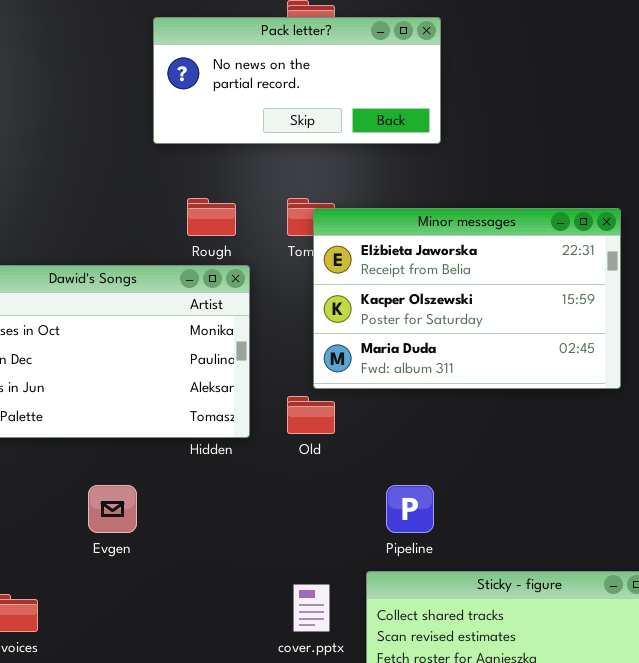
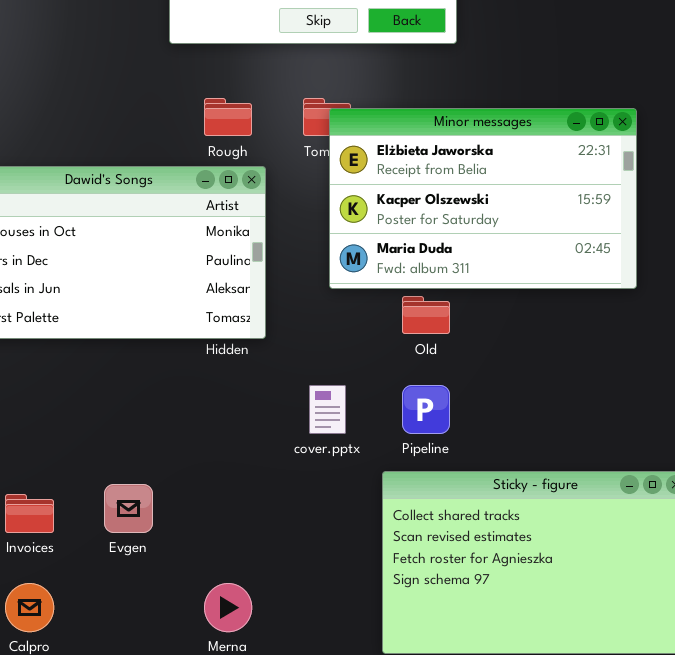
Old: [287,396,335,434] -> [402,296,450,334], moved
Evgen: [88,485,137,533] -> [104,484,153,533], moved
cover.pptx: [293,584,330,632] -> [309,385,346,434], moved

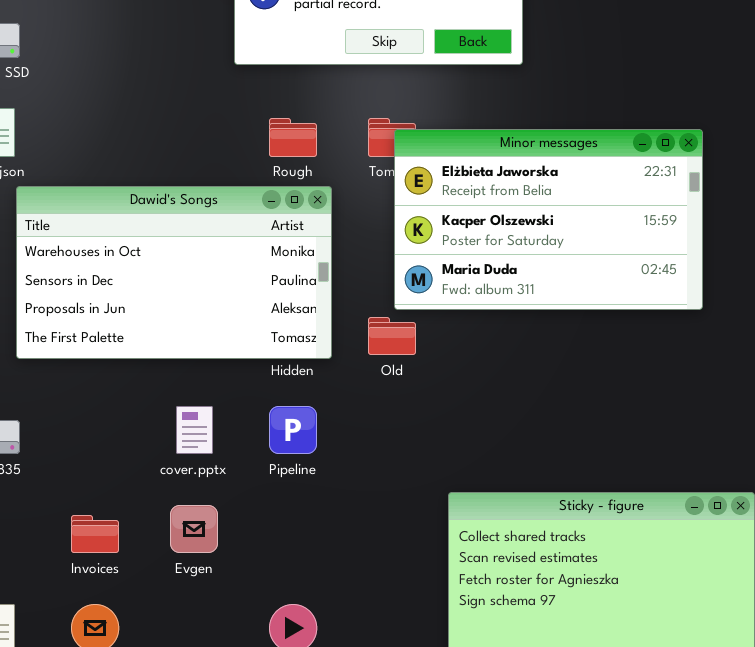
Old: [402,296,450,334] -> [368,317,416,355], moved
cover.pptx: [309,385,346,434] -> [176,406,213,454], moved
Pipeline: [402,385,450,434] -> [269,406,317,454], moved

